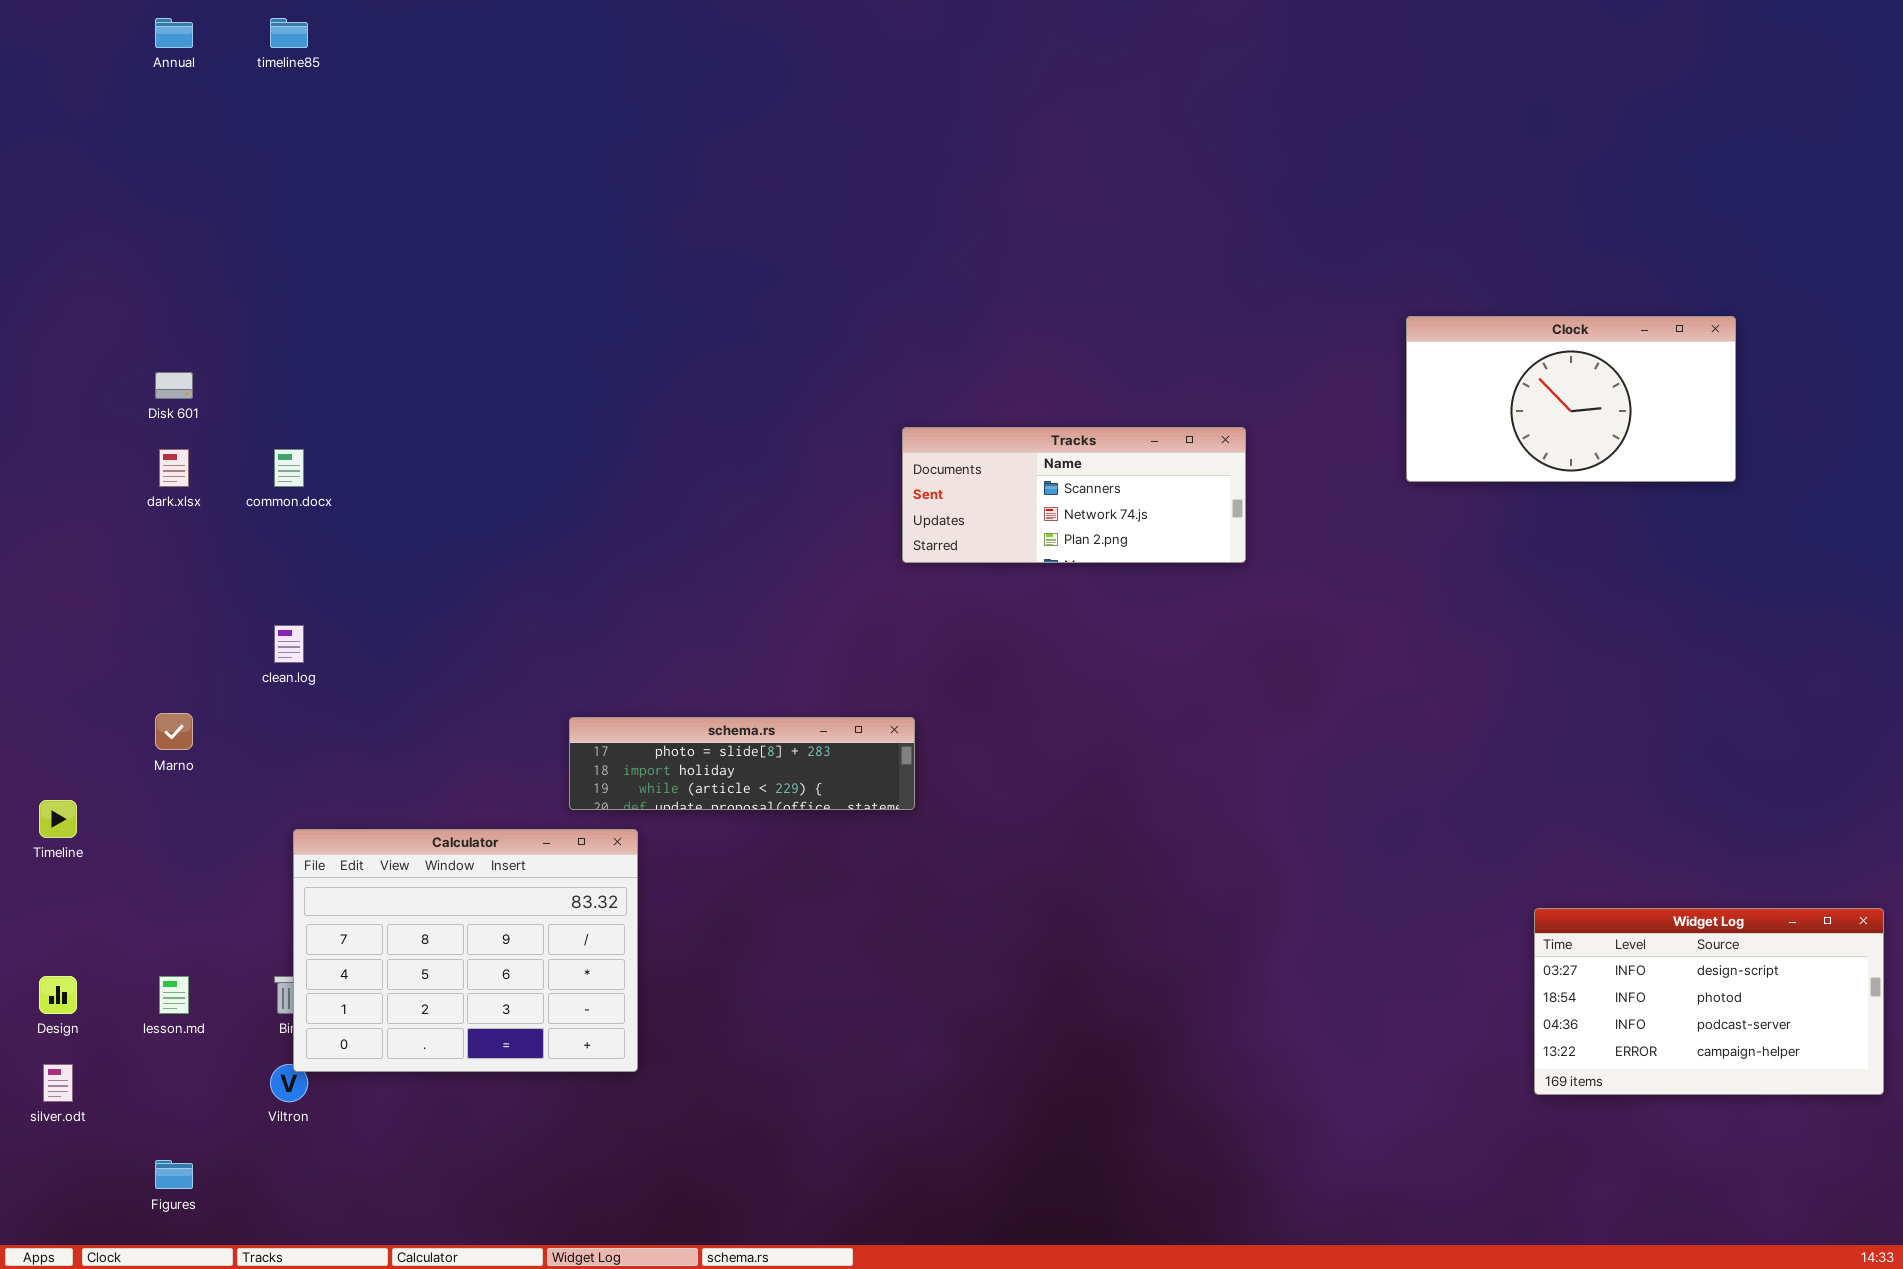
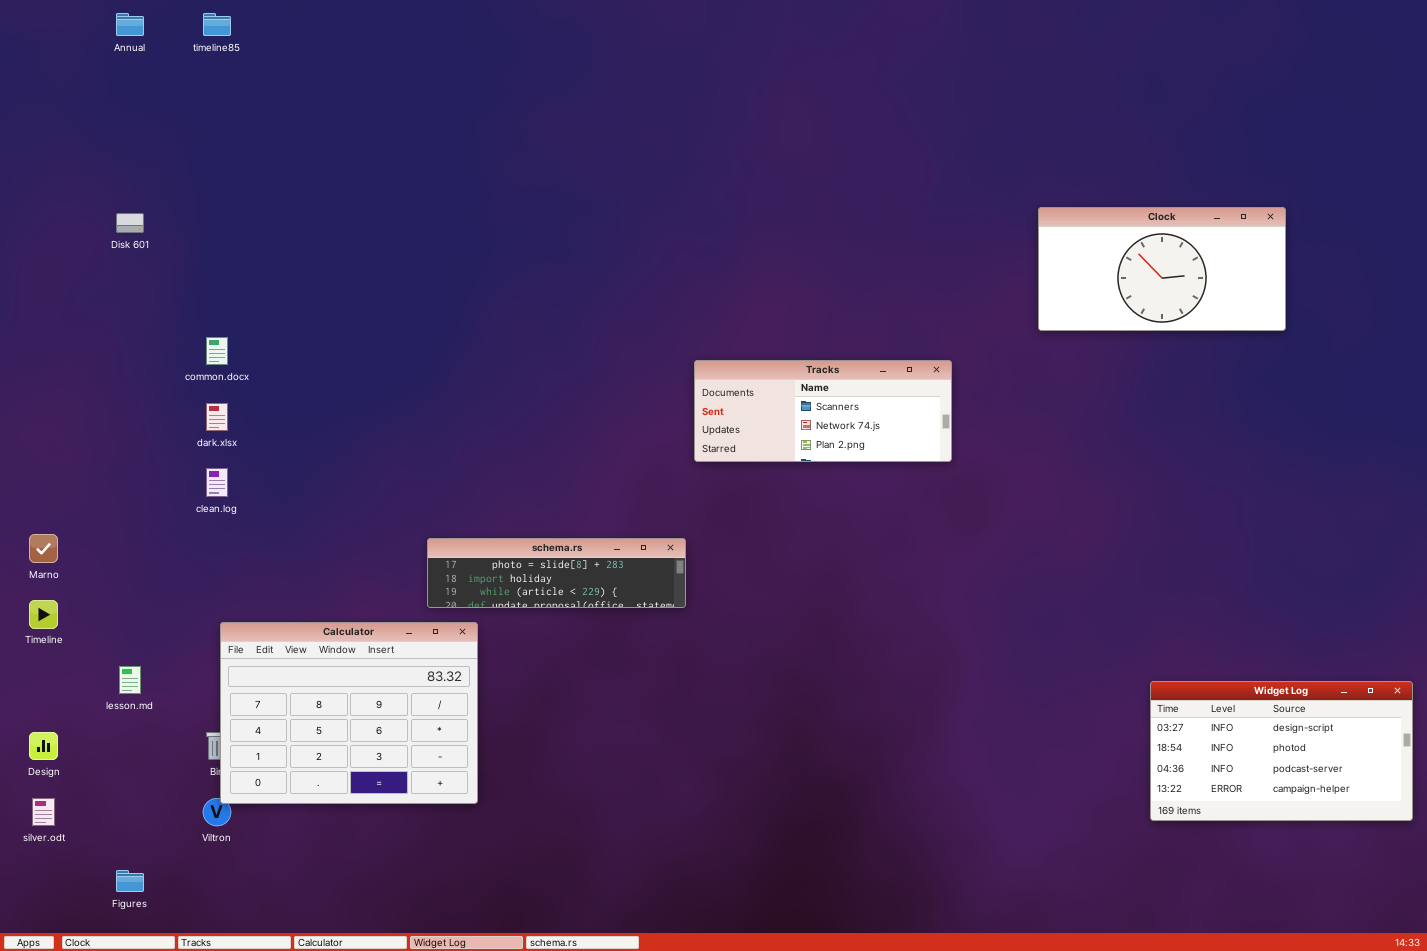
Clock: [1406,316,1736,482] -> [1038,207,1286,331], moved
Disk 601: [155,372,193,399] -> [116,213,144,233], moved
Tracks: [902,427,1246,563] -> [694,360,952,462], moved
dark.xlsx: [159,449,189,487] -> [206,403,228,431], moved
Marno: [155,713,193,750] -> [29,534,58,563], moved
lesson.md: [159,976,189,1014] -> [119,666,141,694], moved

